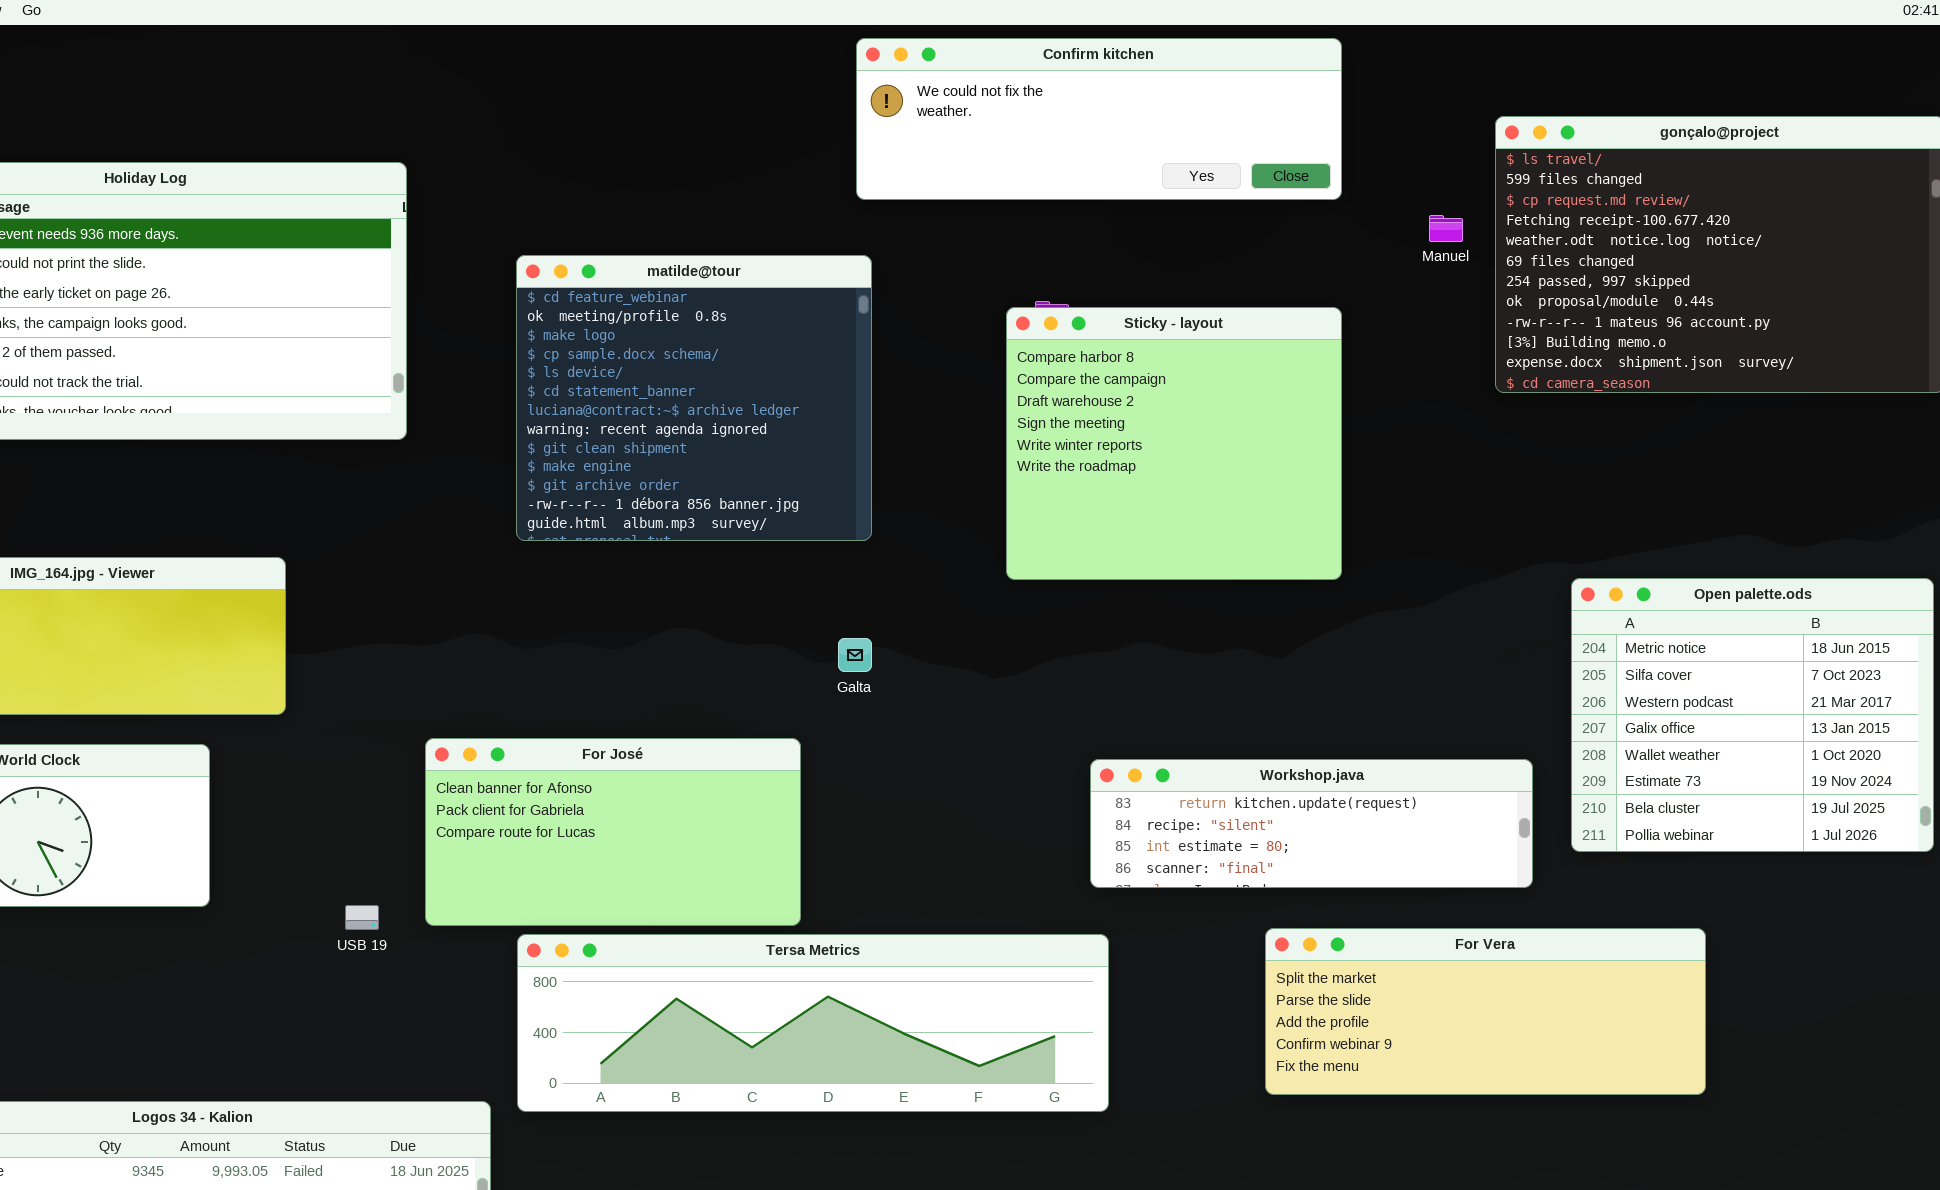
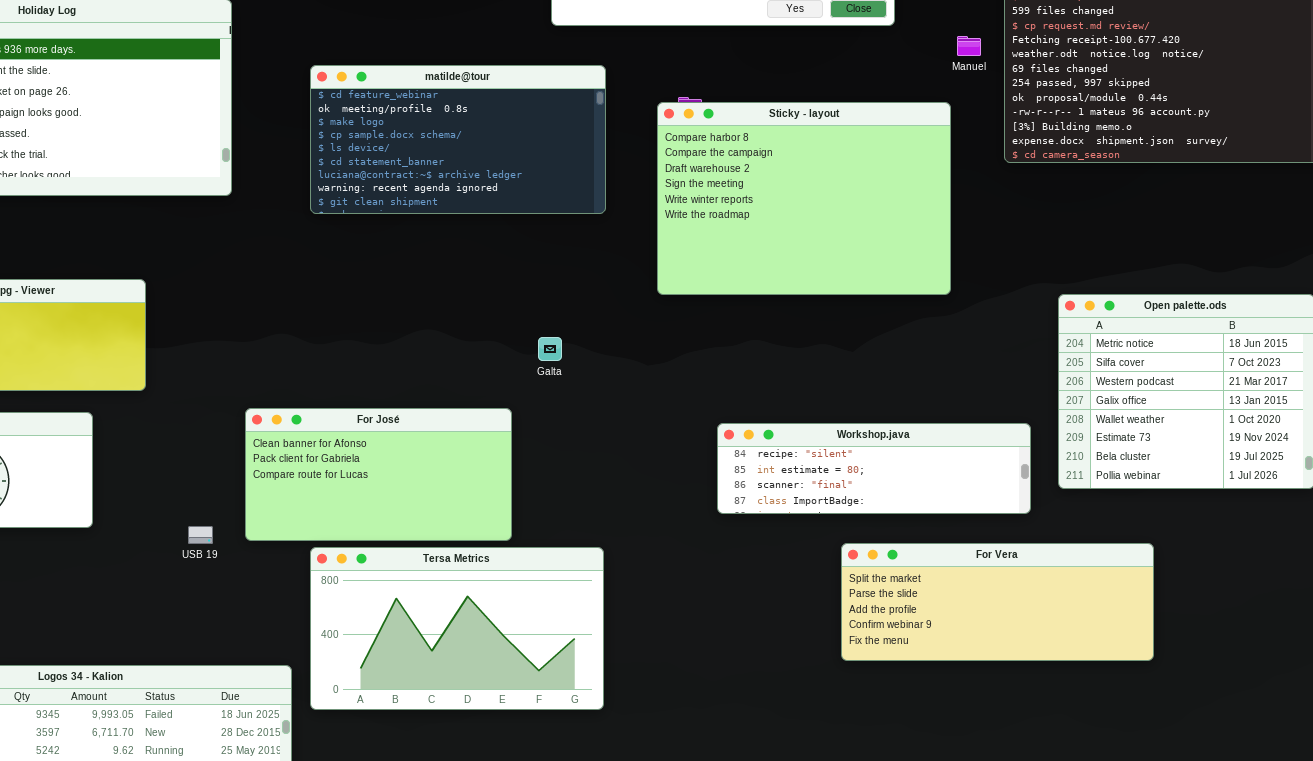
matilde@tour: [516,255,872,541] -> [310,65,606,214], resized
Sticky - layout: [1006,307,1342,580] -> [657,102,951,295], resized
Workshop.java: [1090,759,1533,888] -> [717,423,1031,514], scrolled down 1 row
Tersa Metrics: [517,934,1109,1112] -> [310,547,604,710], resized

